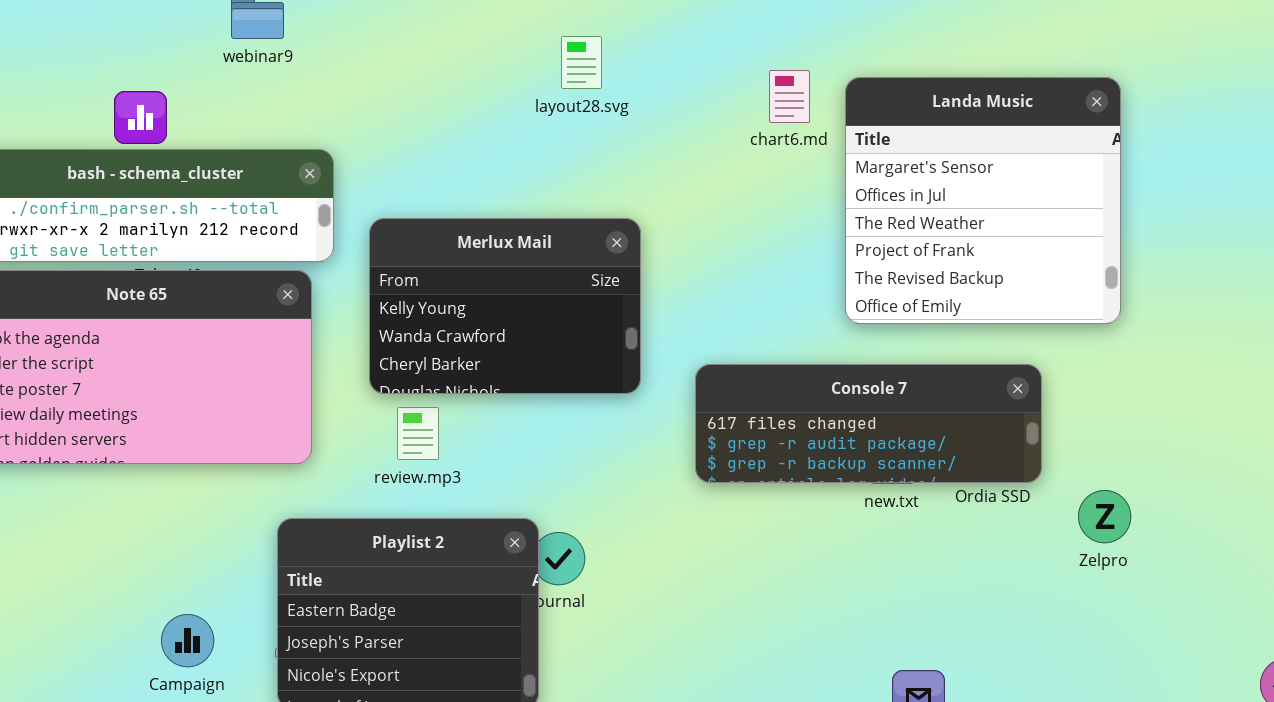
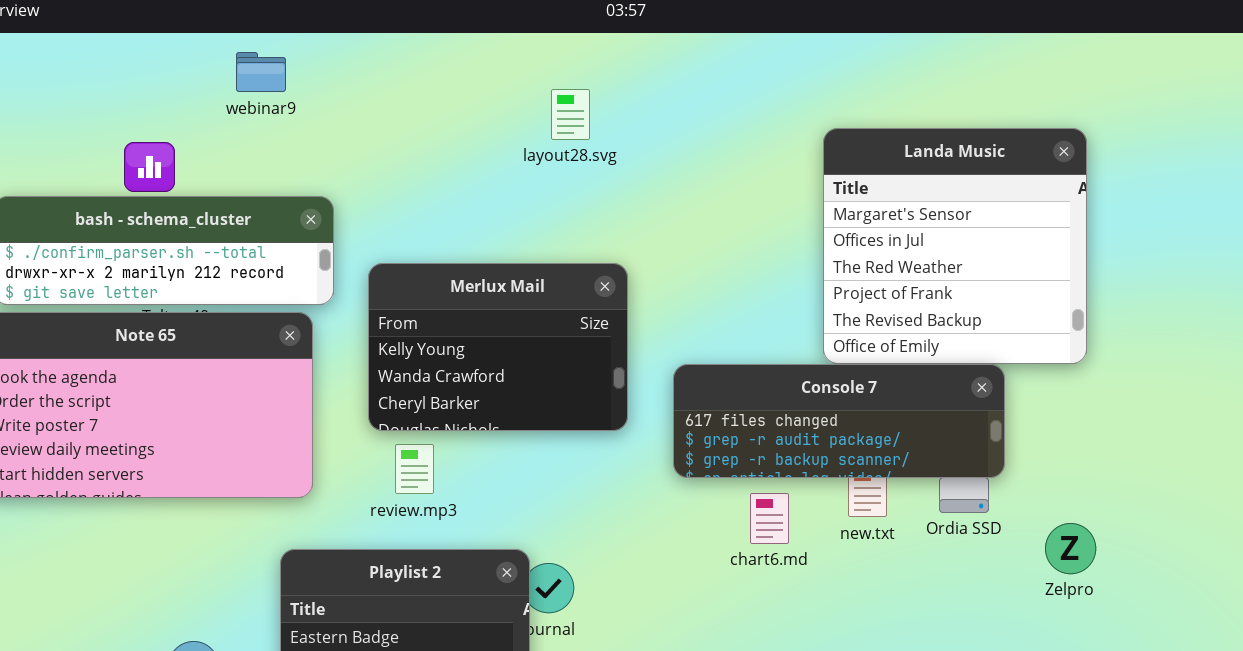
chart6.md: [769,70,810,123] -> [750,493,789,544], moved
Console 7: [695,364,1042,483] -> [673,364,1005,478], moved

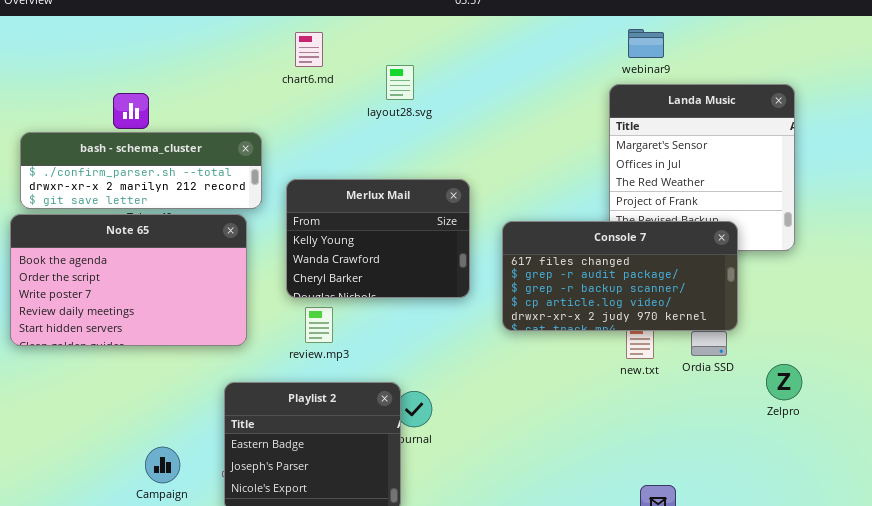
webinar9: [236,52,286,92] -> [628,29,664,58], moved
layout28.svg: [551,89,590,140] -> [386,65,414,100], moved
Console 7: [673,364,1005,478] -> [502,221,738,331], resized
chart6.md: [750,493,789,544] -> [295,32,323,67], moved

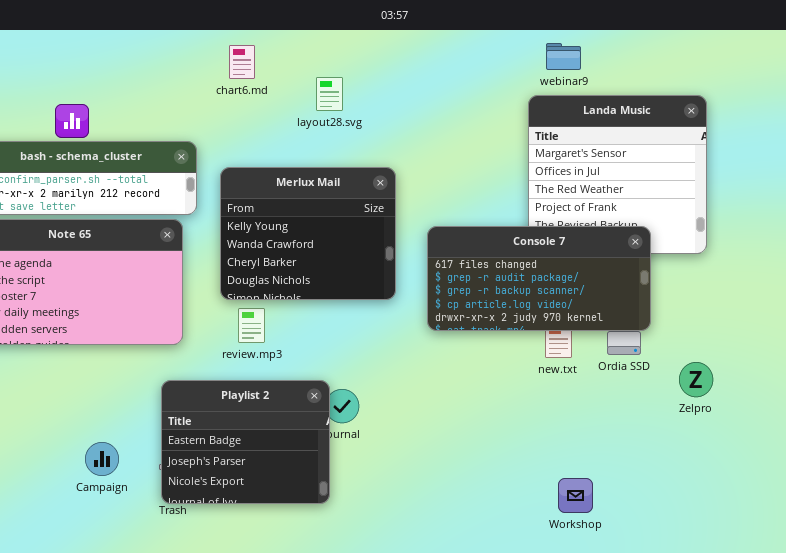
Merlux Mail: [286,179,470,298] -> [220,167,396,300], resized

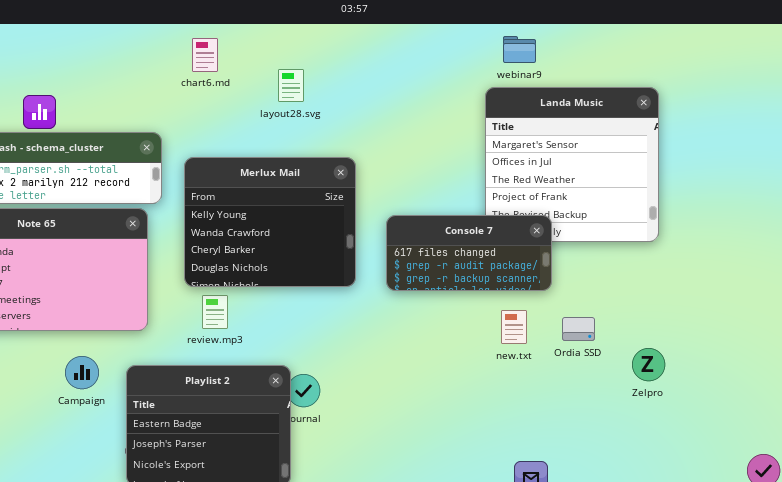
Console 7: [427,226,651,331] -> [386,215,552,291], resized
Campaign: [85,442,119,476] -> [65,356,99,389], moved

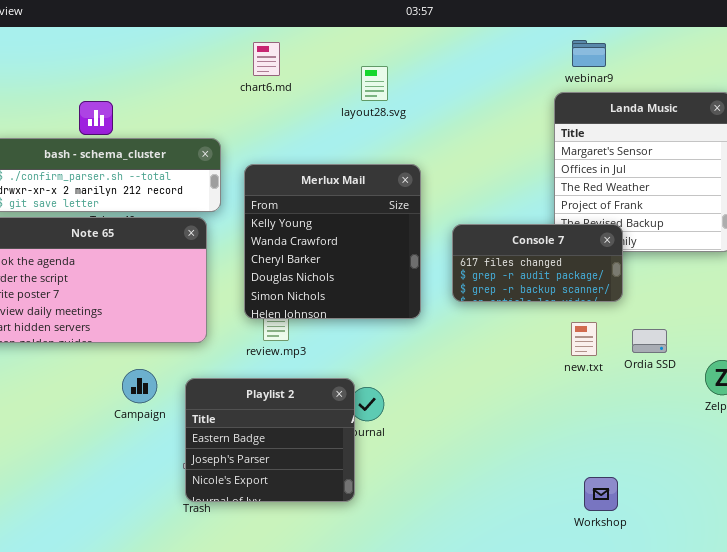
layout28.svg: [278,69,304,102] -> [361,66,388,101], moved
Merlux Mail: [184,157,356,287] -> [244,164,421,319], resized

